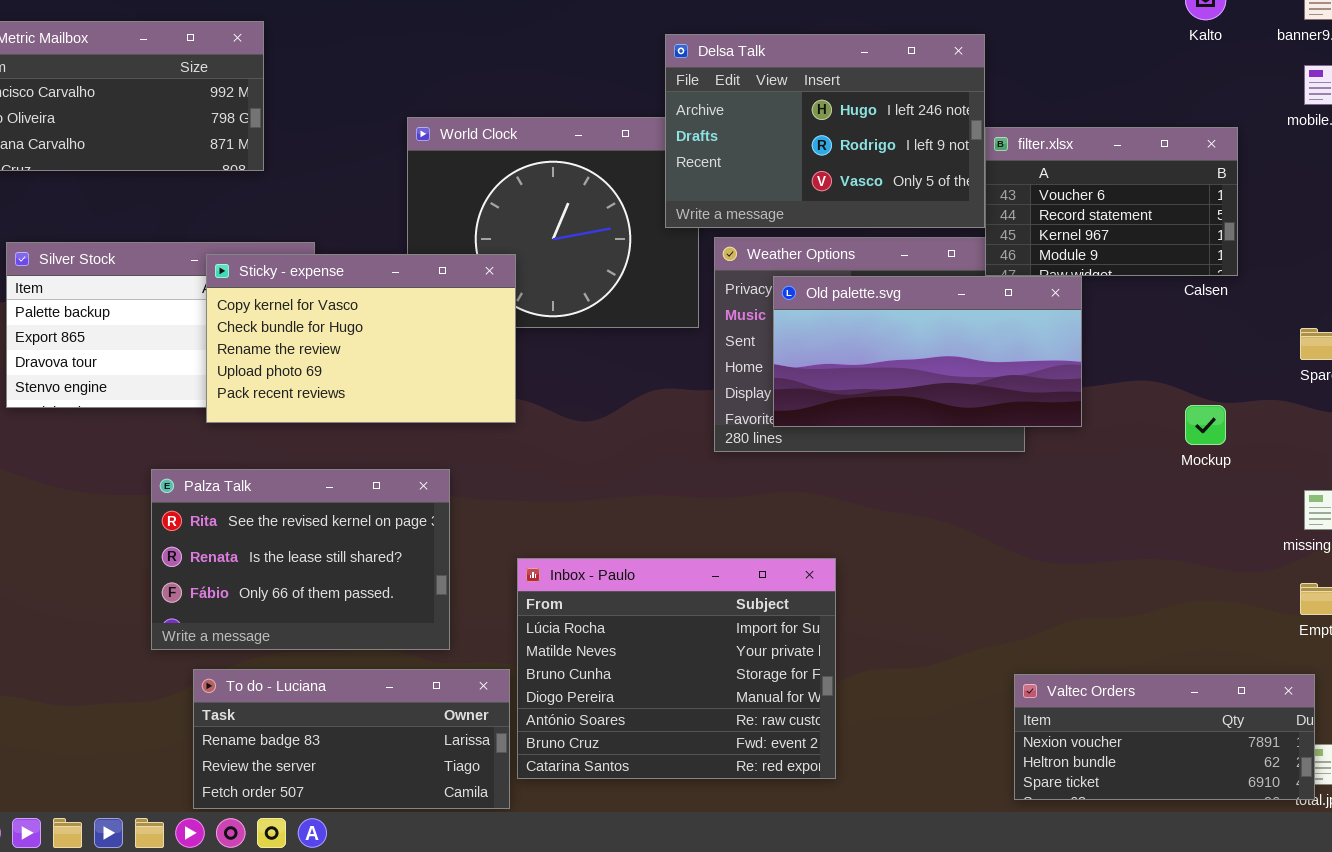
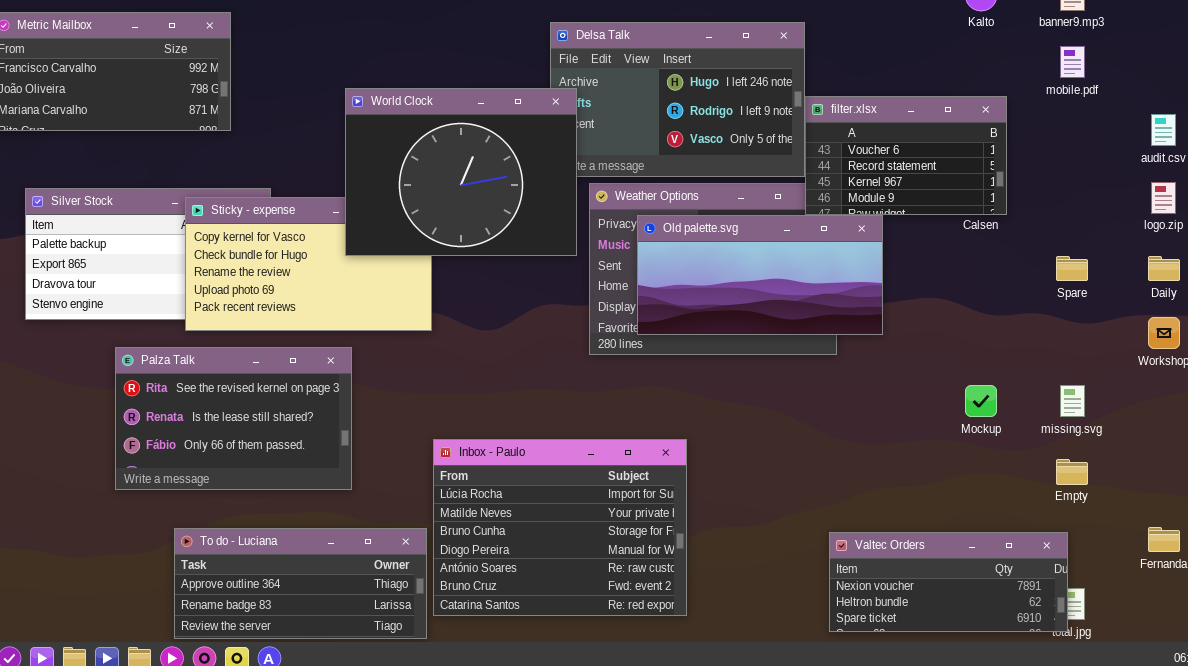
World Clock: [407,117,699,328] -> [345,88,577,256], raised
Mockup: [1185,405,1226,445] -> [965,385,997,417], moved
Palza Talk: [151,469,450,650] -> [115,347,352,490], moved
To do - Luciana: [193,669,510,809] -> [174,528,427,639], scrolled up 1 row

